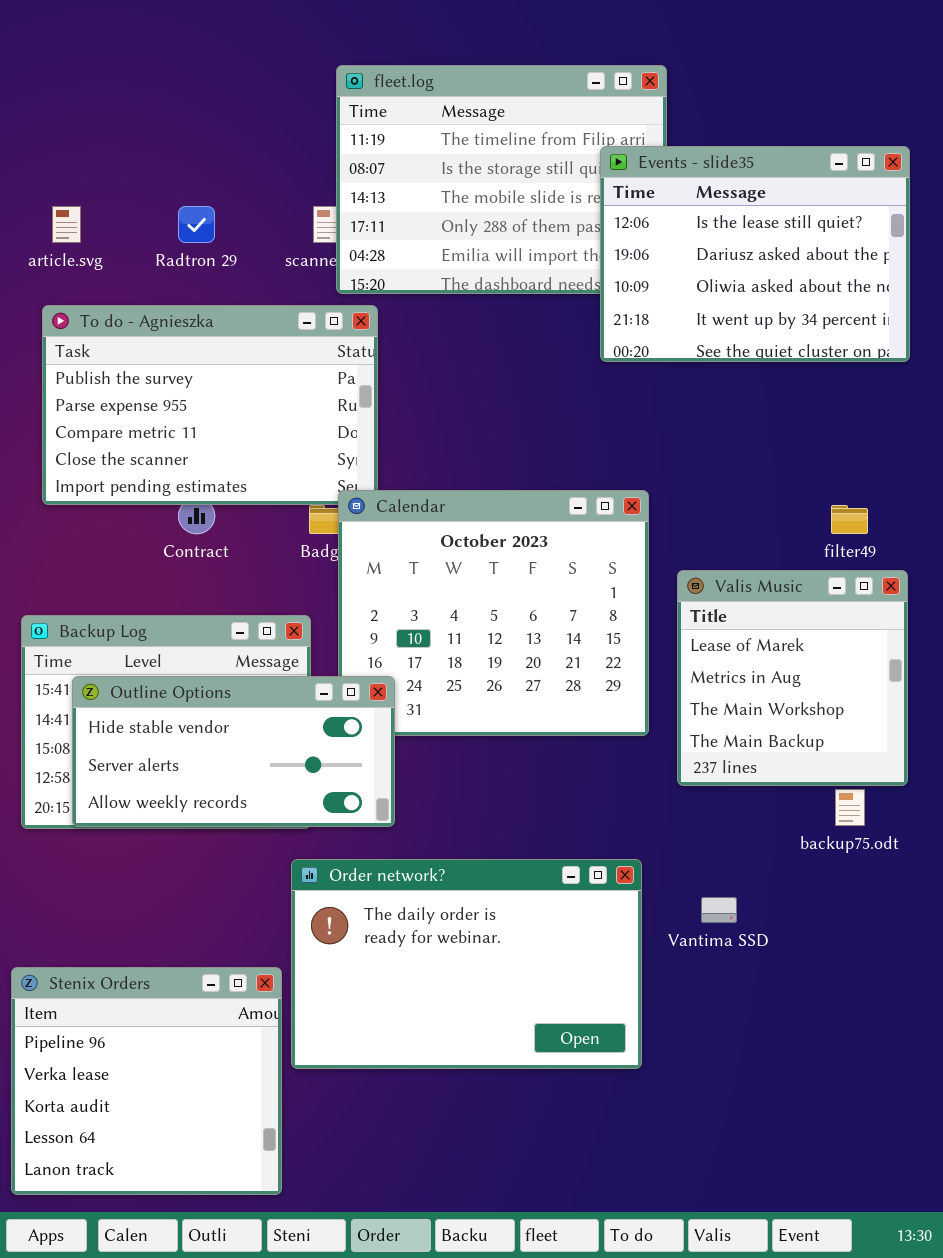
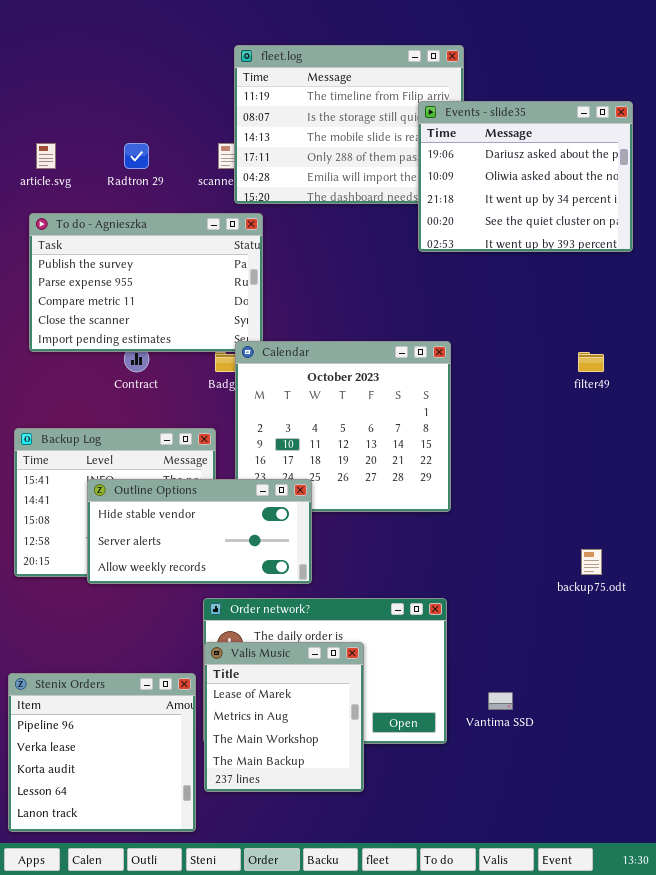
Events - slide35: [600,146,910,362] -> [418,101,633,252], scrolled down 1 row
Valis Music: [677,570,908,786] -> [204,642,364,792], moved
Outline Options: [72,676,395,827] -> [87,479,312,584], moved
Vantima SSD: [701,897,737,923] -> [488,692,513,710], moved

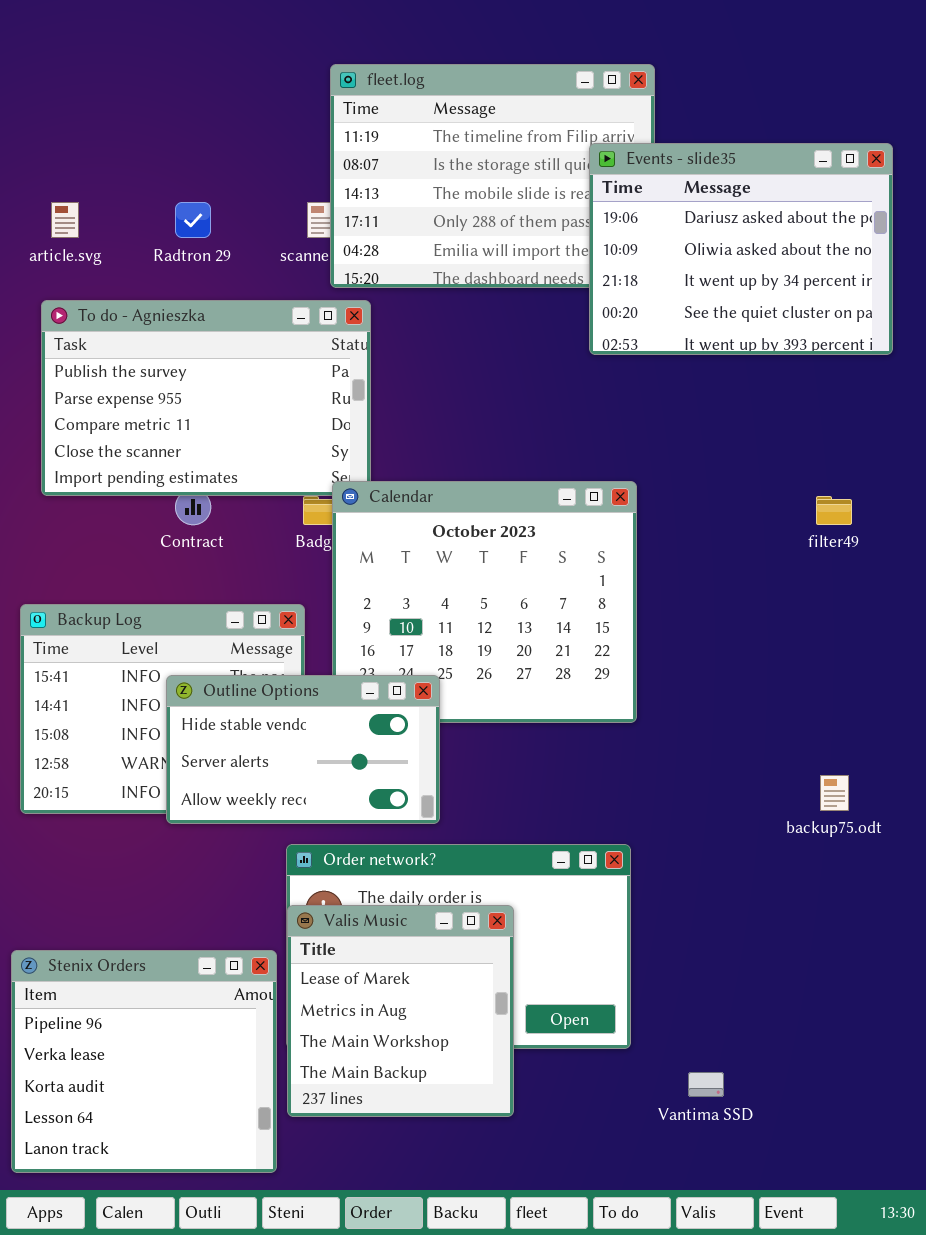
Outline Options: [87,479,312,584] -> [166,675,440,824], resized
Vantima SSD: [488,692,513,710] -> [688,1072,724,1097], moved

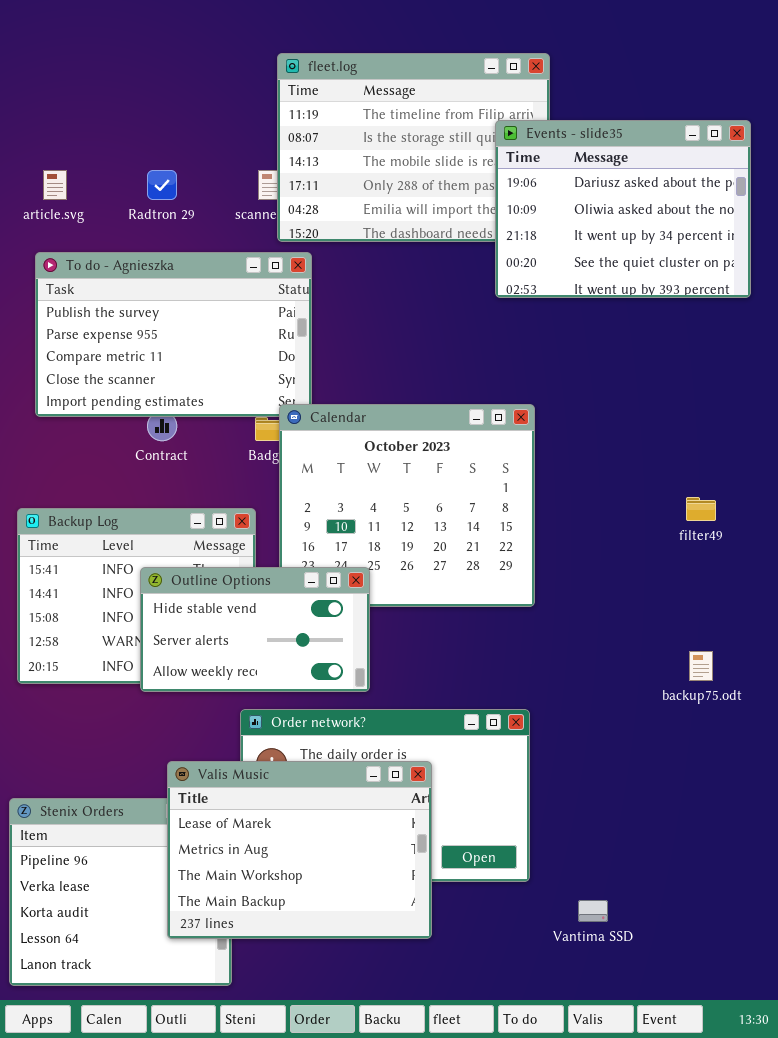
filter49: [816,496,852,525] -> [686,497,716,521], moved
Valis Music: [287,905,514,1117] -> [167,761,432,939], resized

